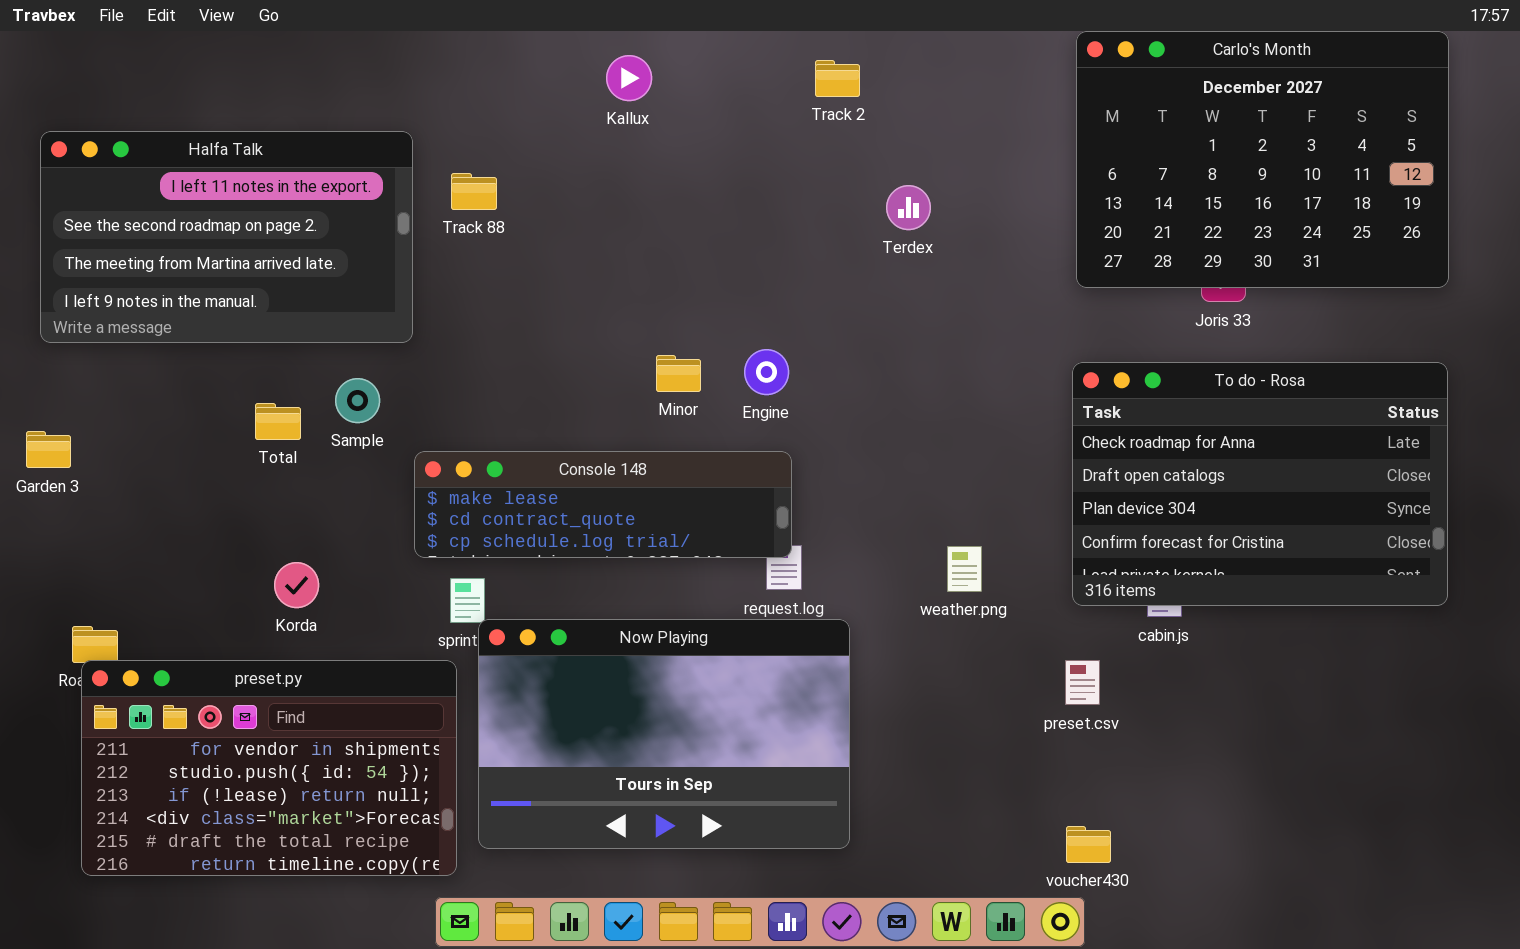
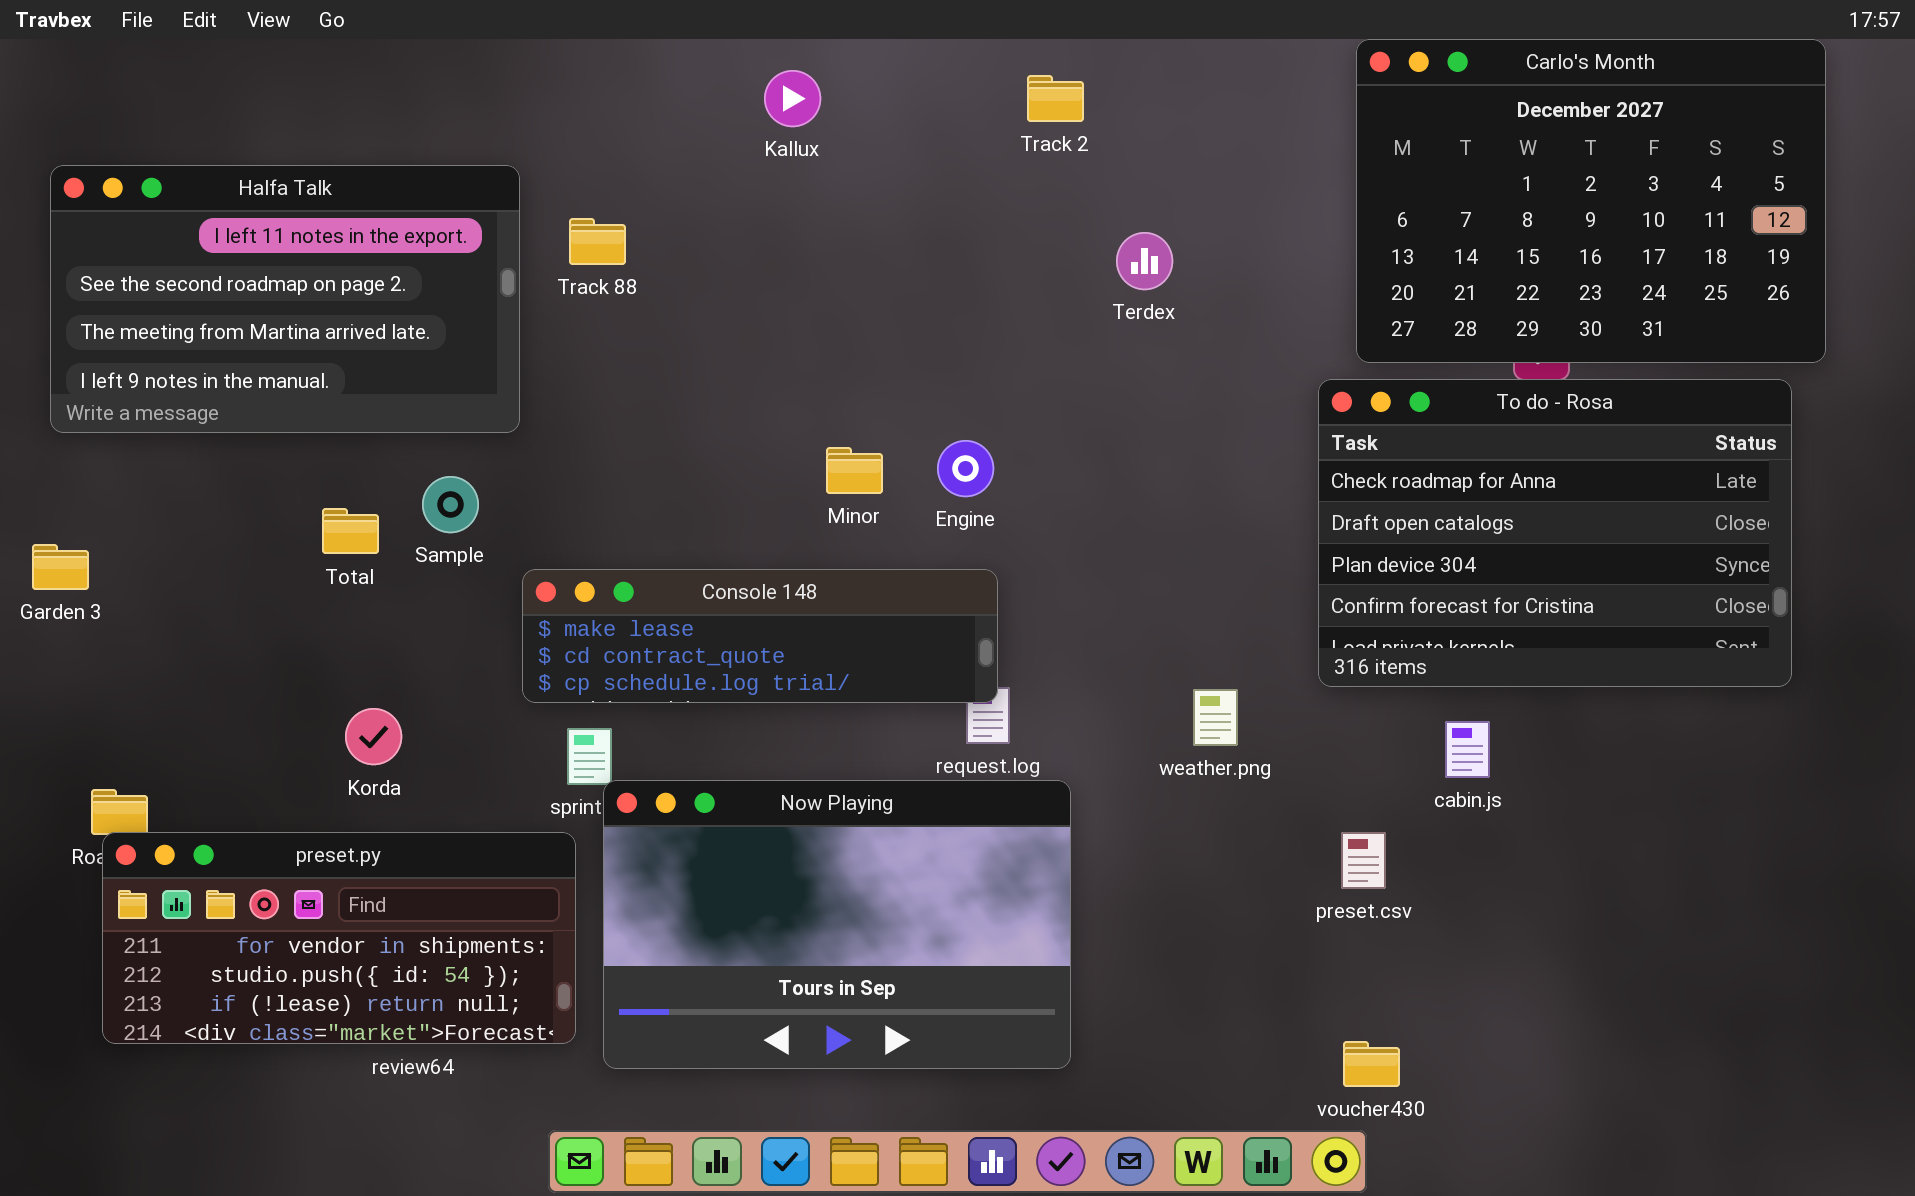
To do - Rosa: [1072,362,1448,606] -> [1318,379,1792,687], moved
preset.py: [81,660,457,876] -> [102,832,576,1044], resized

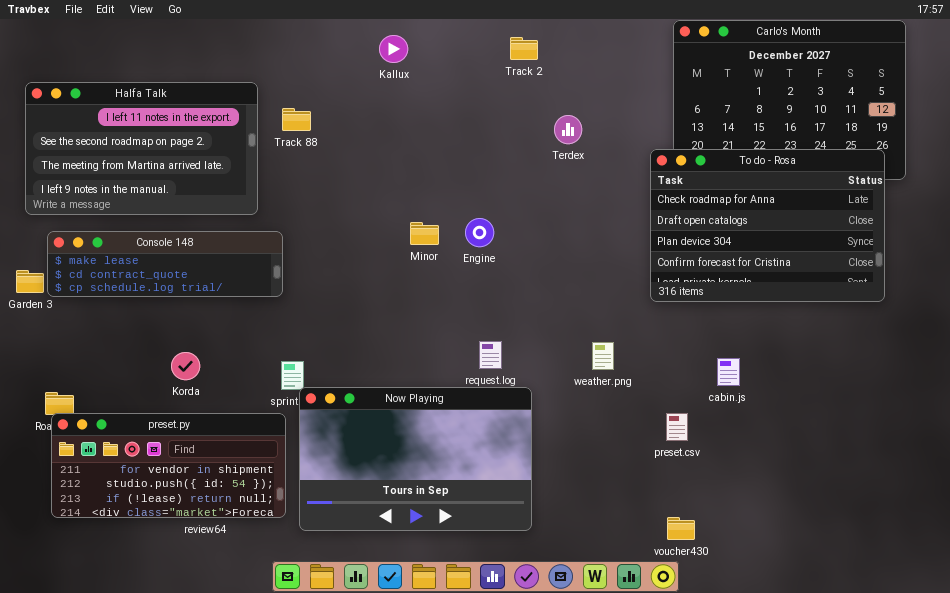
To do - Rosa: [1318,379,1792,687] -> [650,149,885,302], moved
Console 148: [522,569,998,703] -> [47,231,283,297], moved

